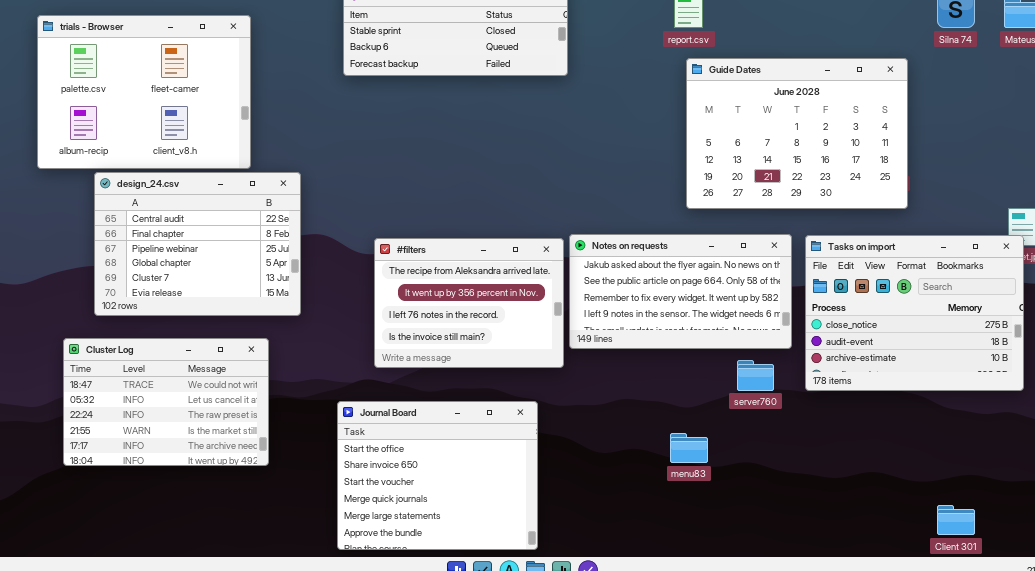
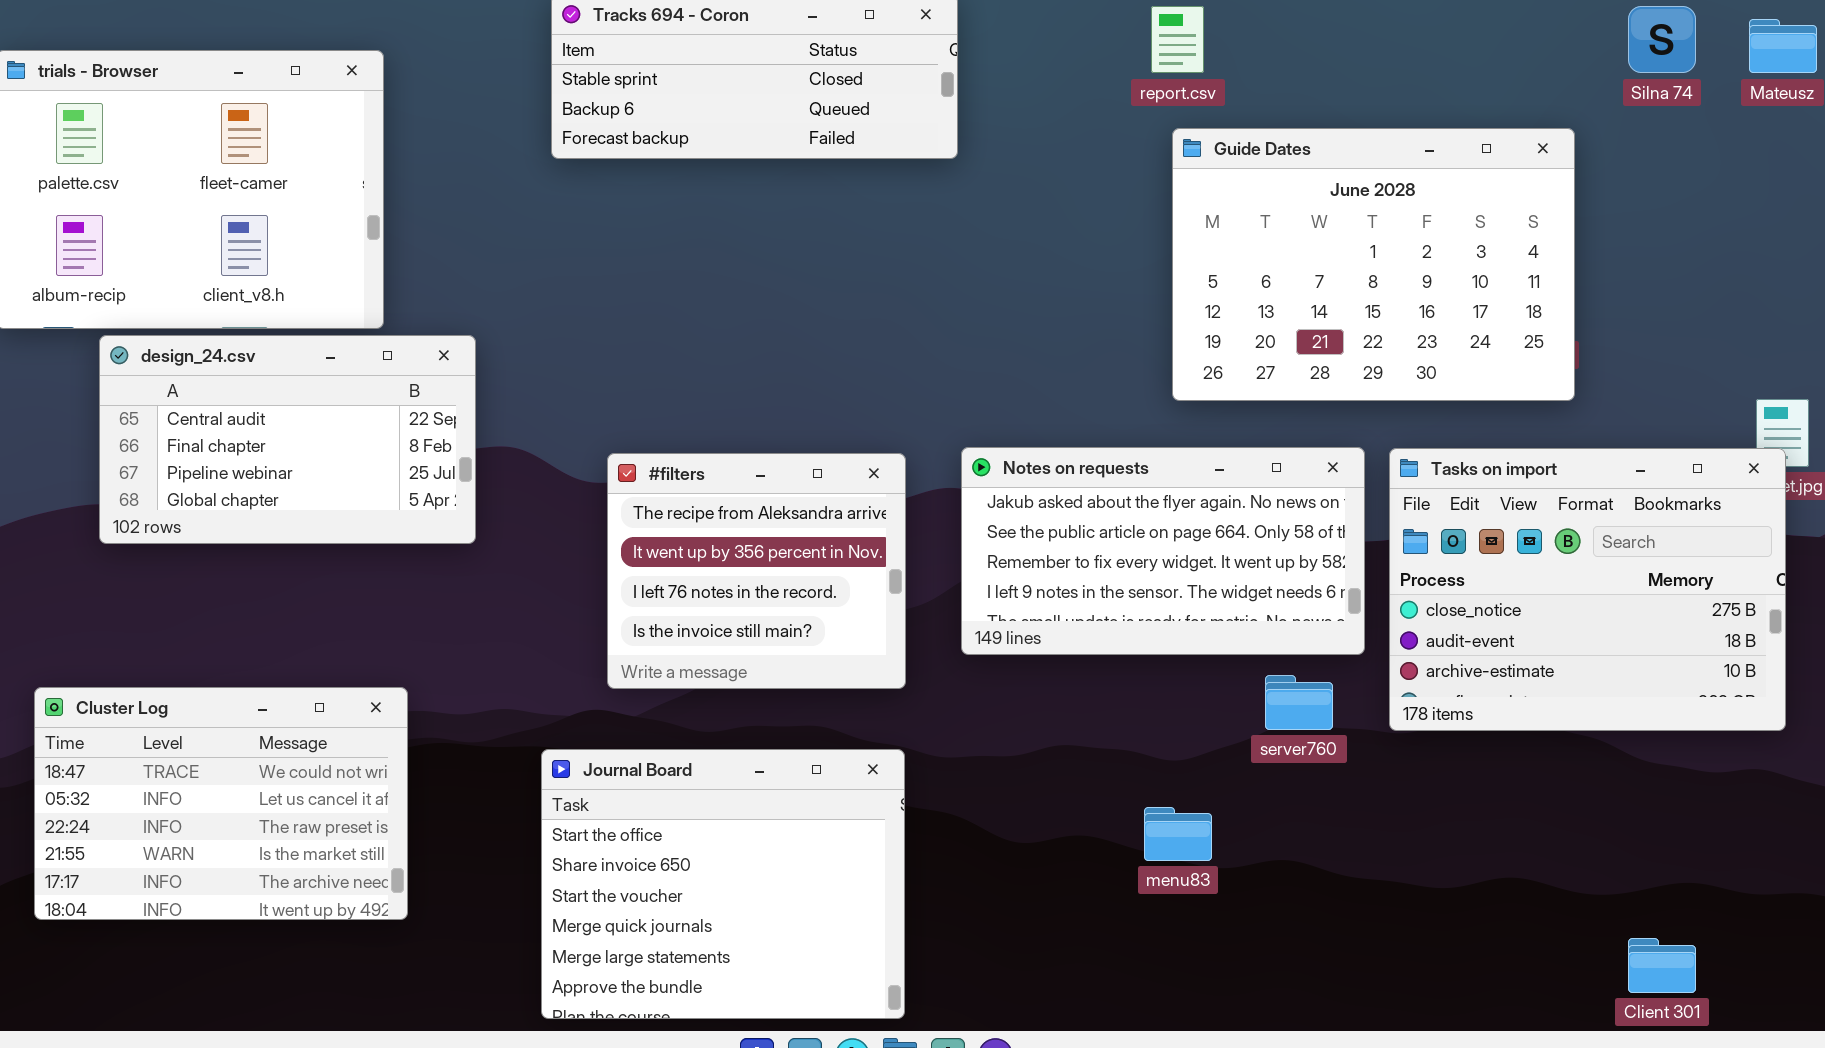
design_24.csv: [94,172,301,316] -> [99,335,476,544], resized
#filters: [374,238,564,368] -> [607,453,906,689], resized
Cluster Log: [63,338,269,466] -> [34,687,408,920], moved

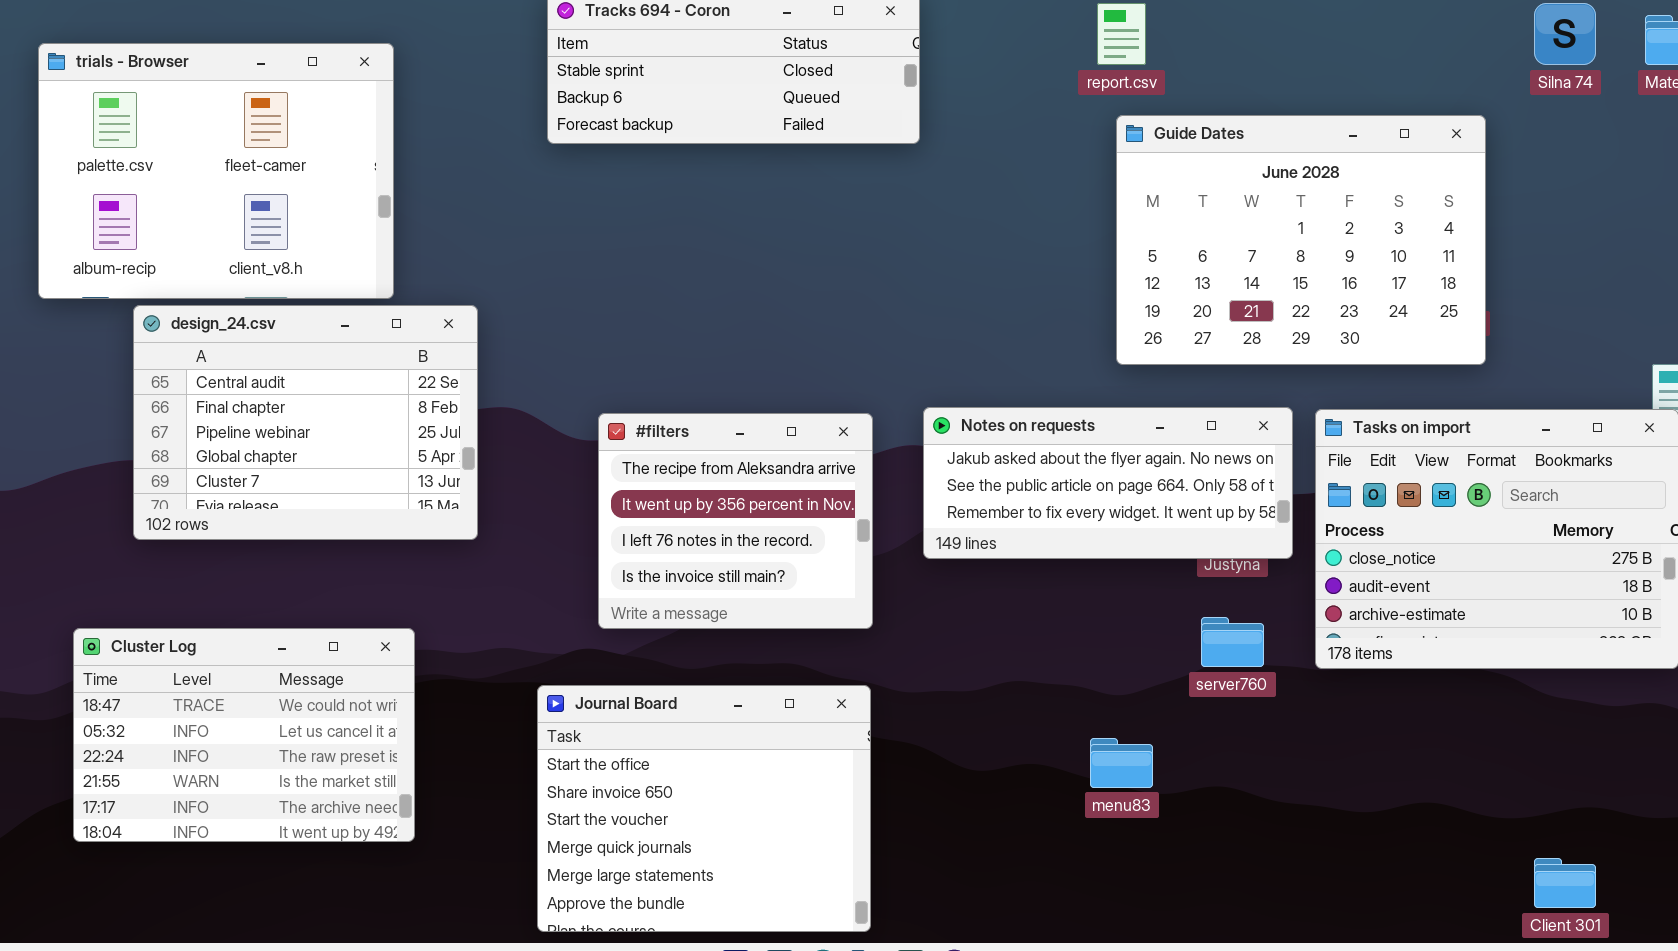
design_24.csv: [99,335,476,544] -> [133,305,478,540], resized
Notes on requests: [961,447,1365,655] -> [923,407,1293,559], resized

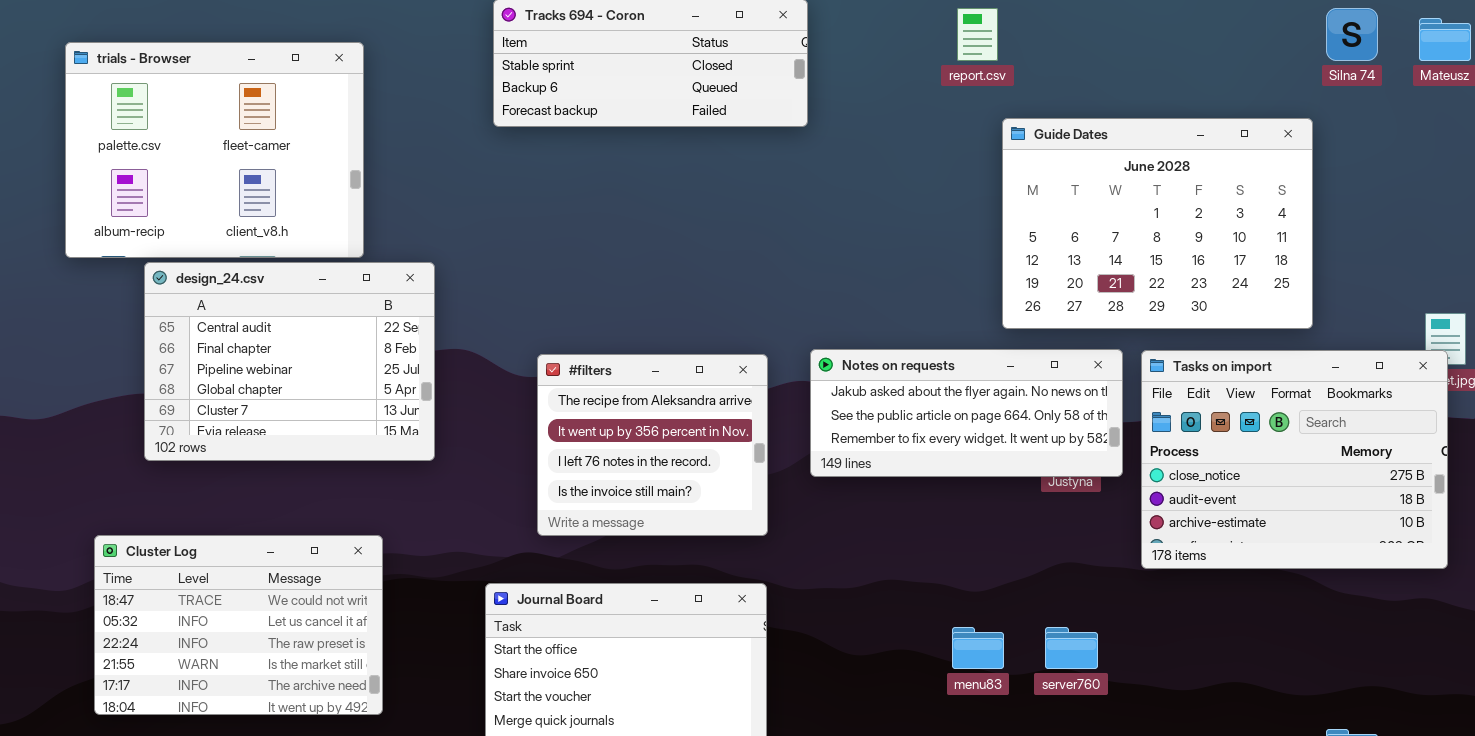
Guide Dates: [1116,115,1486,365] -> [1002,118,1313,329], moved
server760: [1201,617,1264,667] -> [1045,627,1098,669], moved

